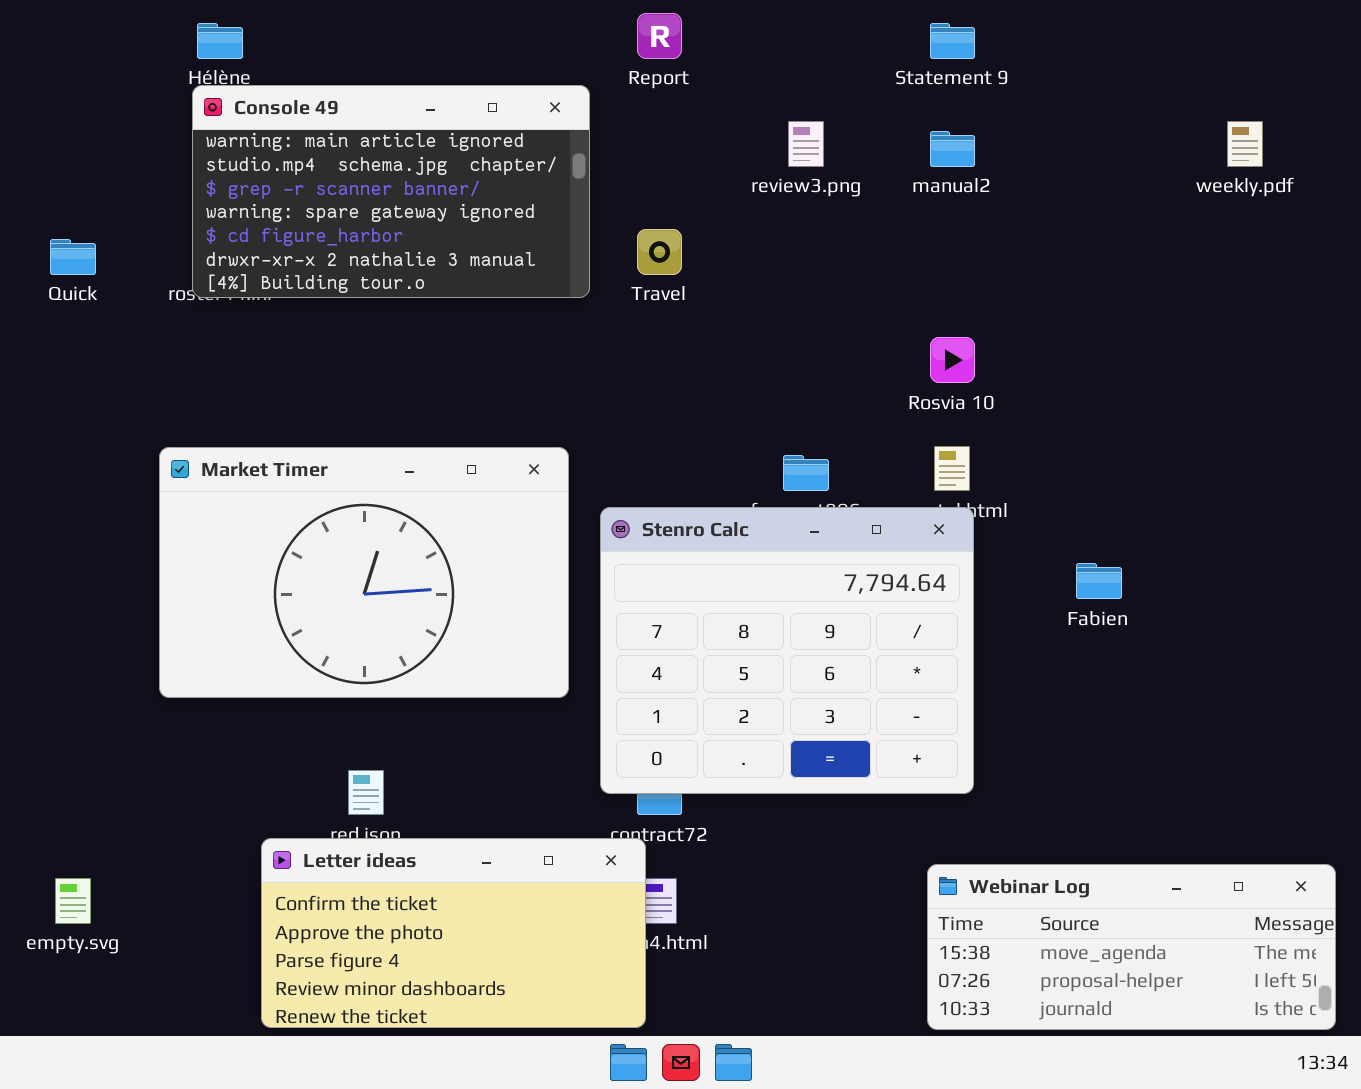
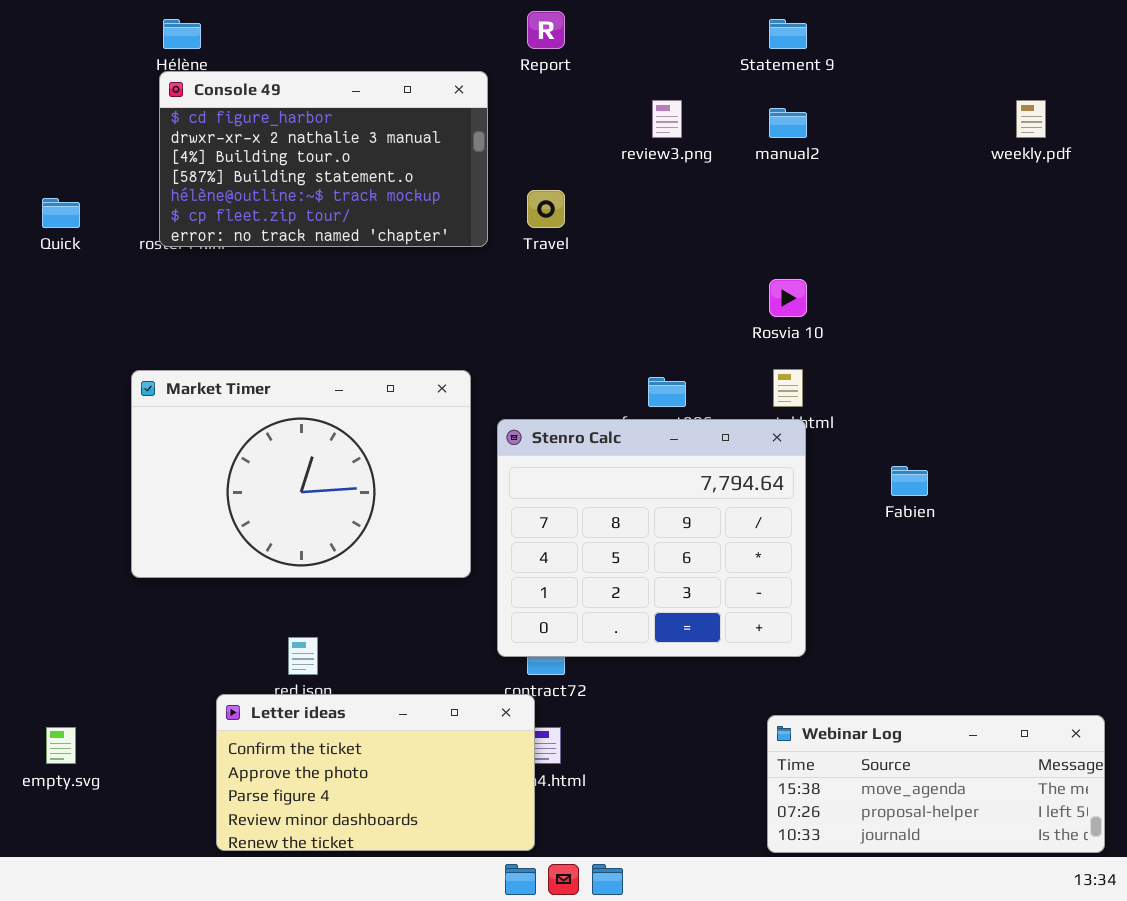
Console 49: [192,85,590,298] -> [159,71,488,247], scrolled down 4 rows

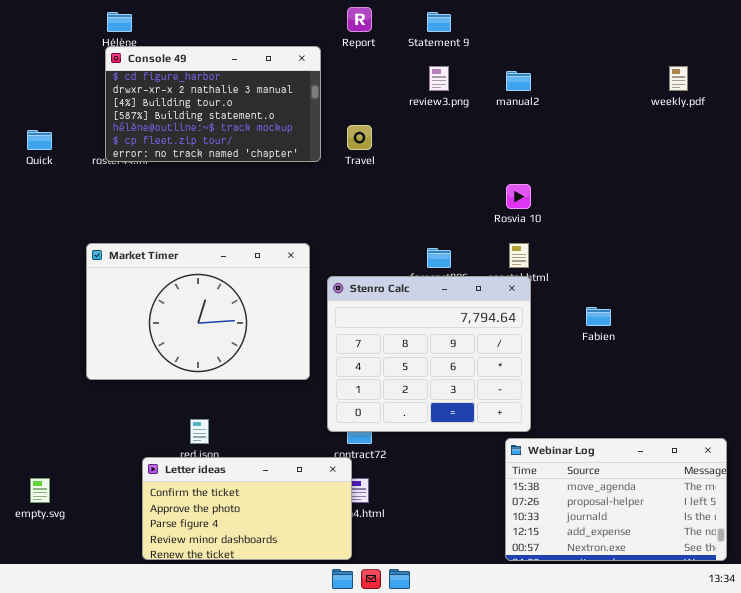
Statement 9: [769,19,807,49] -> [427,12,451,32], moved
Webinar Log: [767,715,1105,853] -> [505,438,727,561], resized

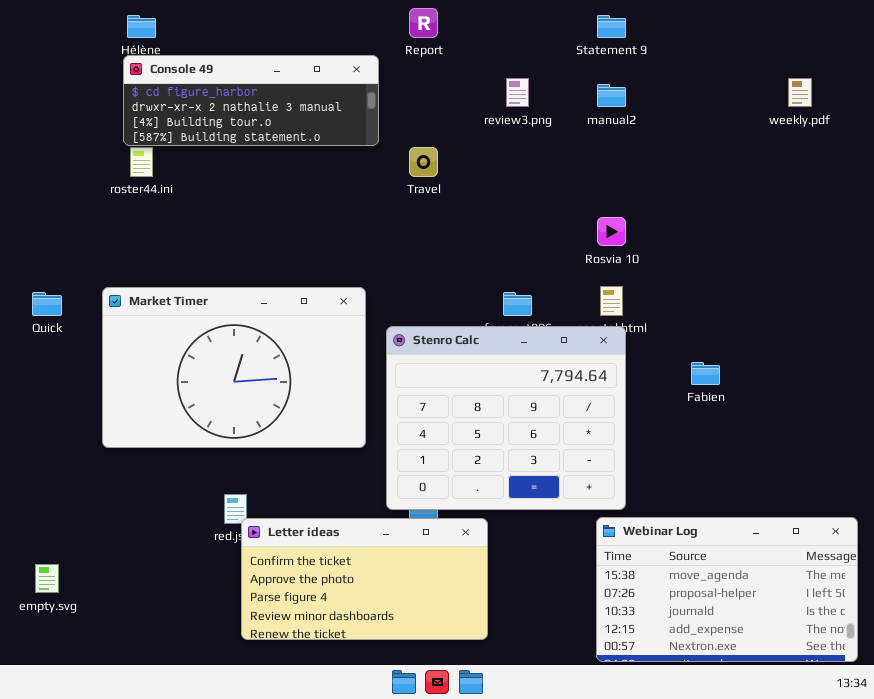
Statement 9: [427,12,451,32] -> [597,15,626,38], moved
Console 49: [105,46,321,162] -> [123,55,379,146], resized
Quick: [27,130,52,150] -> [32,292,62,316], moved
Letter ideas: [142,457,352,560] -> [241,518,488,640], moved

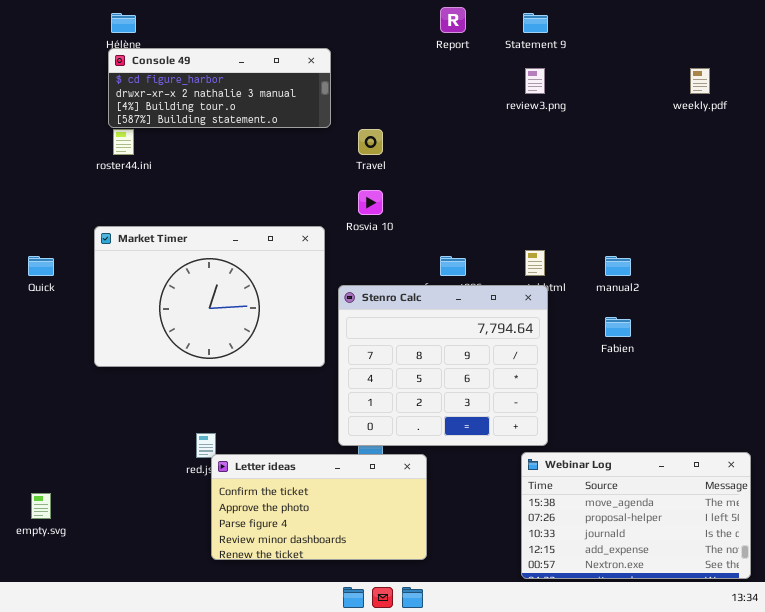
Report: [409,8,438,38] -> [440,7,466,33], moved
review3.png: [506,78,529,107] -> [525,68,545,94], moved
manual2: [597,84,626,107] -> [605,256,631,276], moved
Rosvia 10: [597,217,626,246] -> [358,190,383,215], moved
Market Timer: [102,287,366,448] -> [94,226,325,367], moved

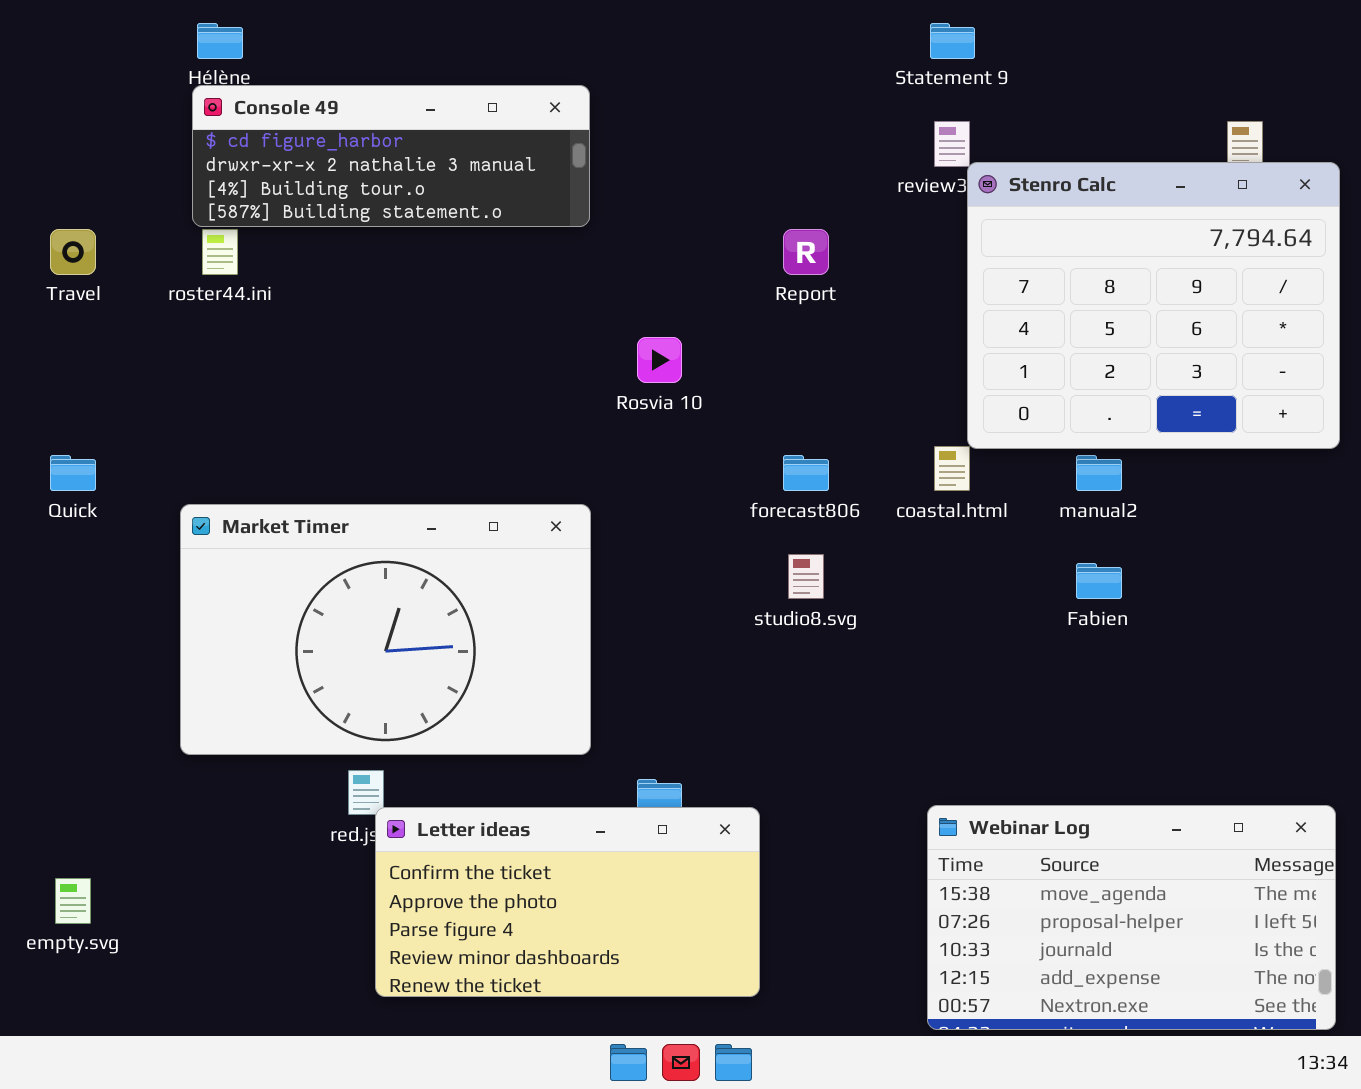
Report: [440,7,466,33] -> [783,229,829,275], moved
Travel: [358,129,383,155] -> [50,229,96,275], moved
Market Timer: [94,226,325,367] -> [180,504,591,755], moved
Stenro Calc: [338,285,548,446] -> [967,162,1340,449], moved

